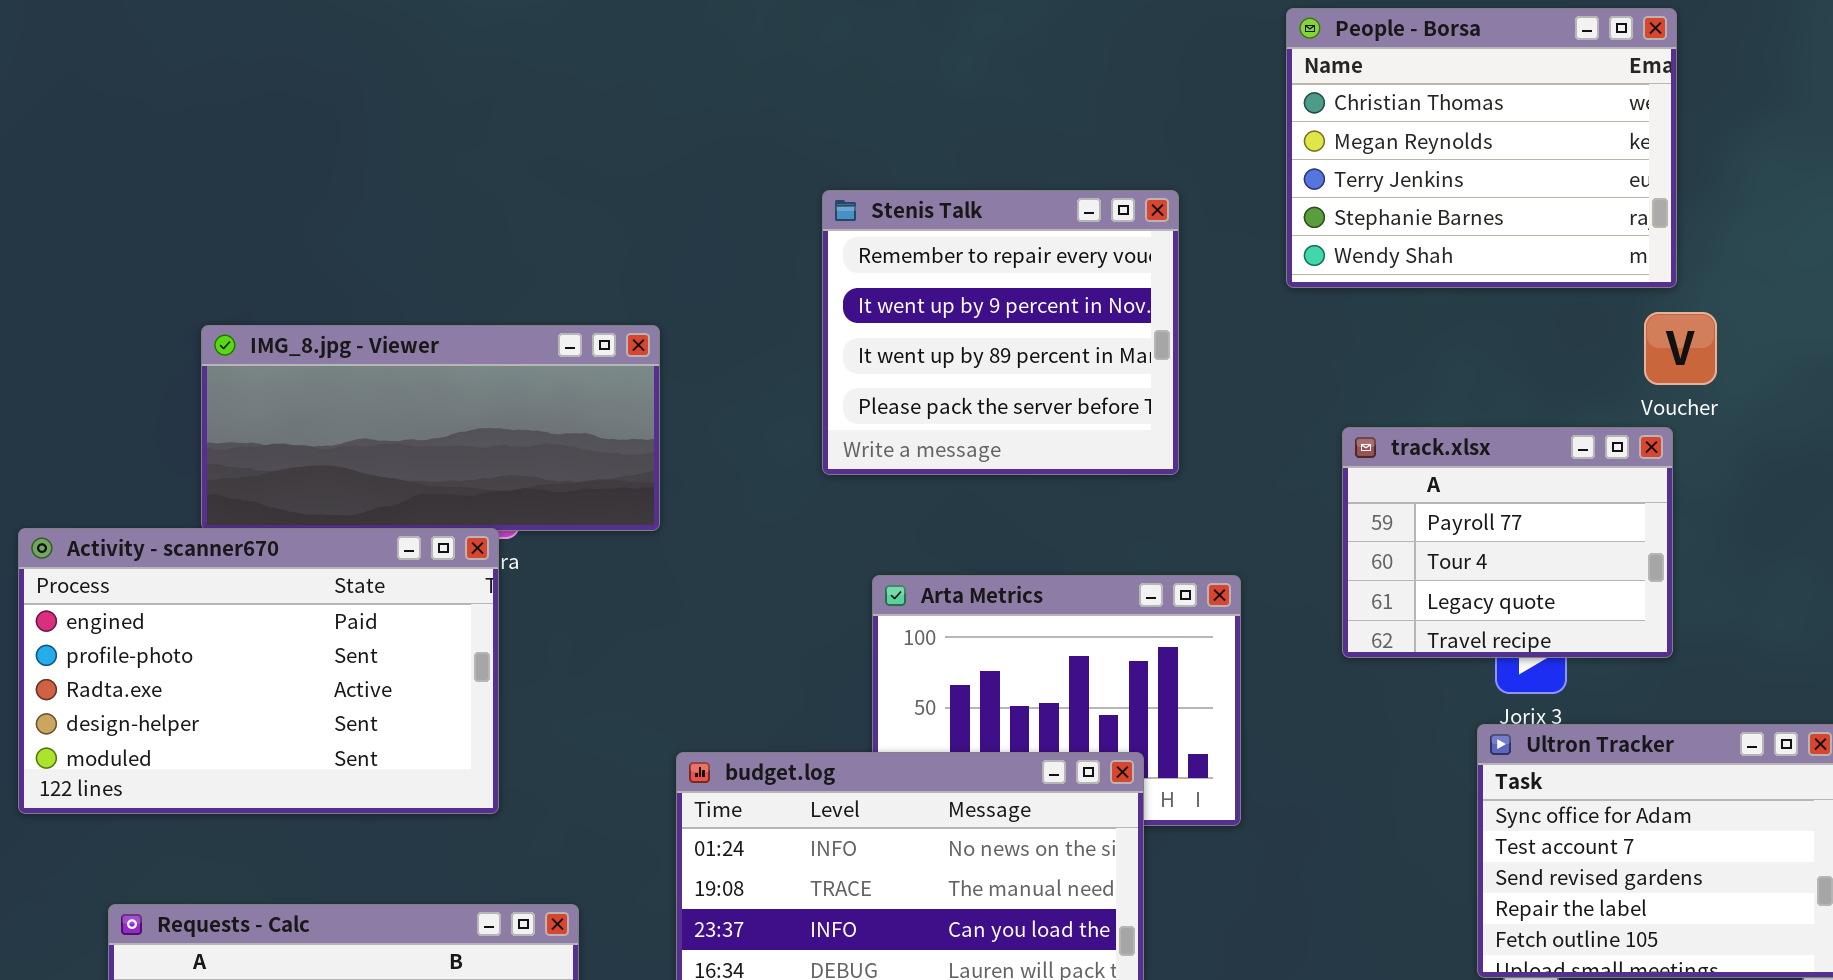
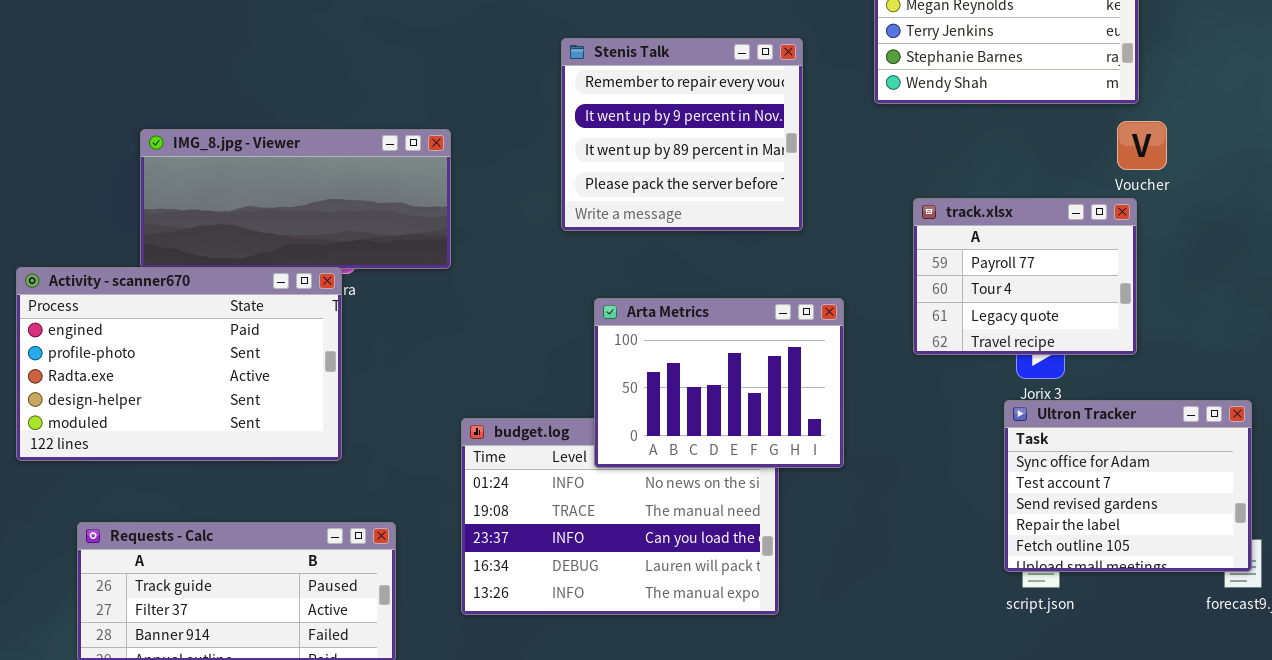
Arta Metrics: [872,575,1241,826] -> [594,298,844,468], raised

